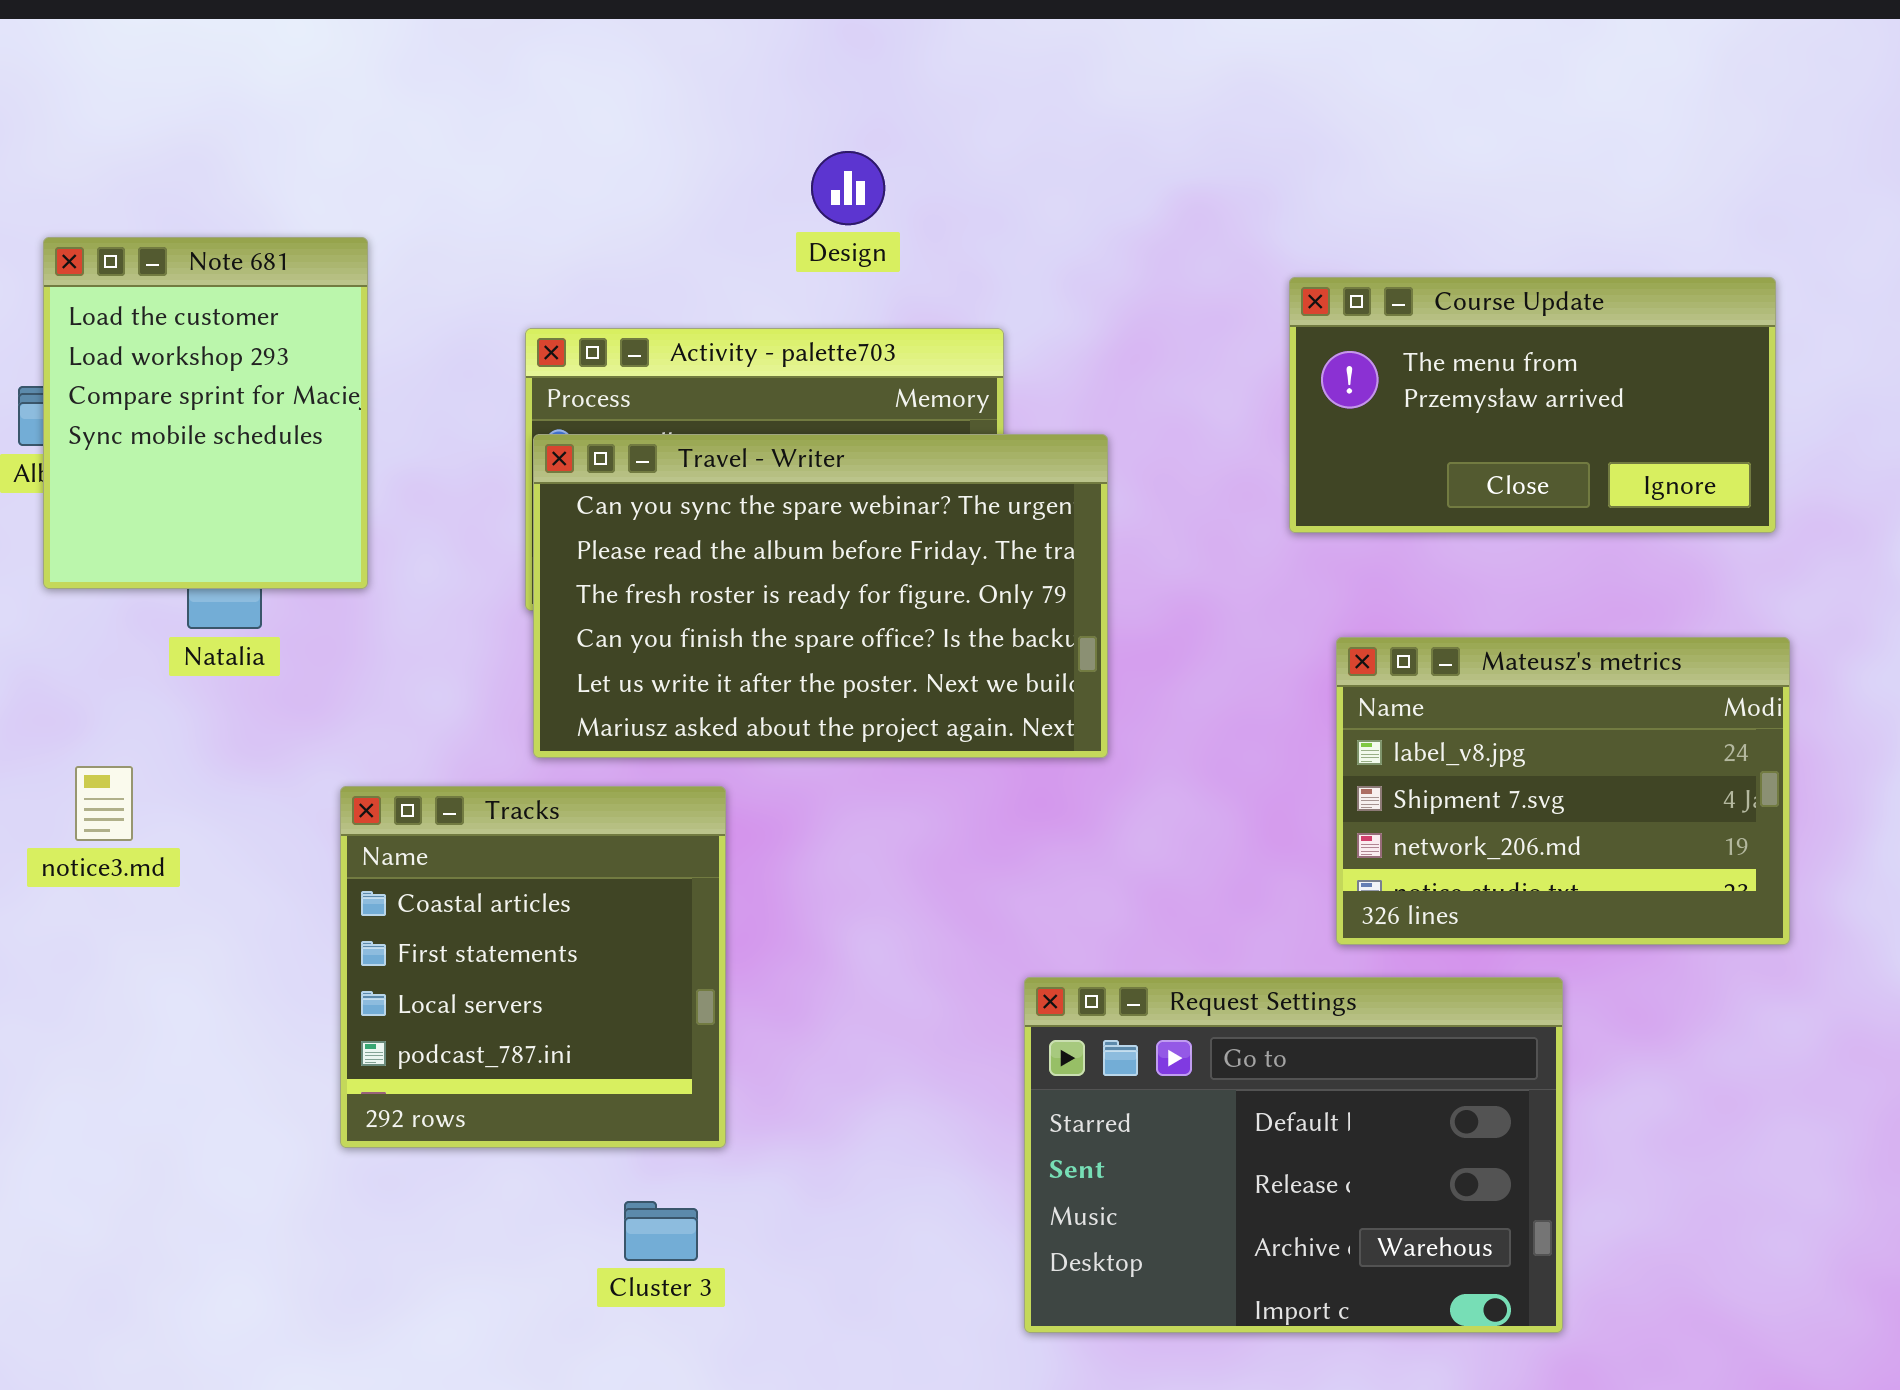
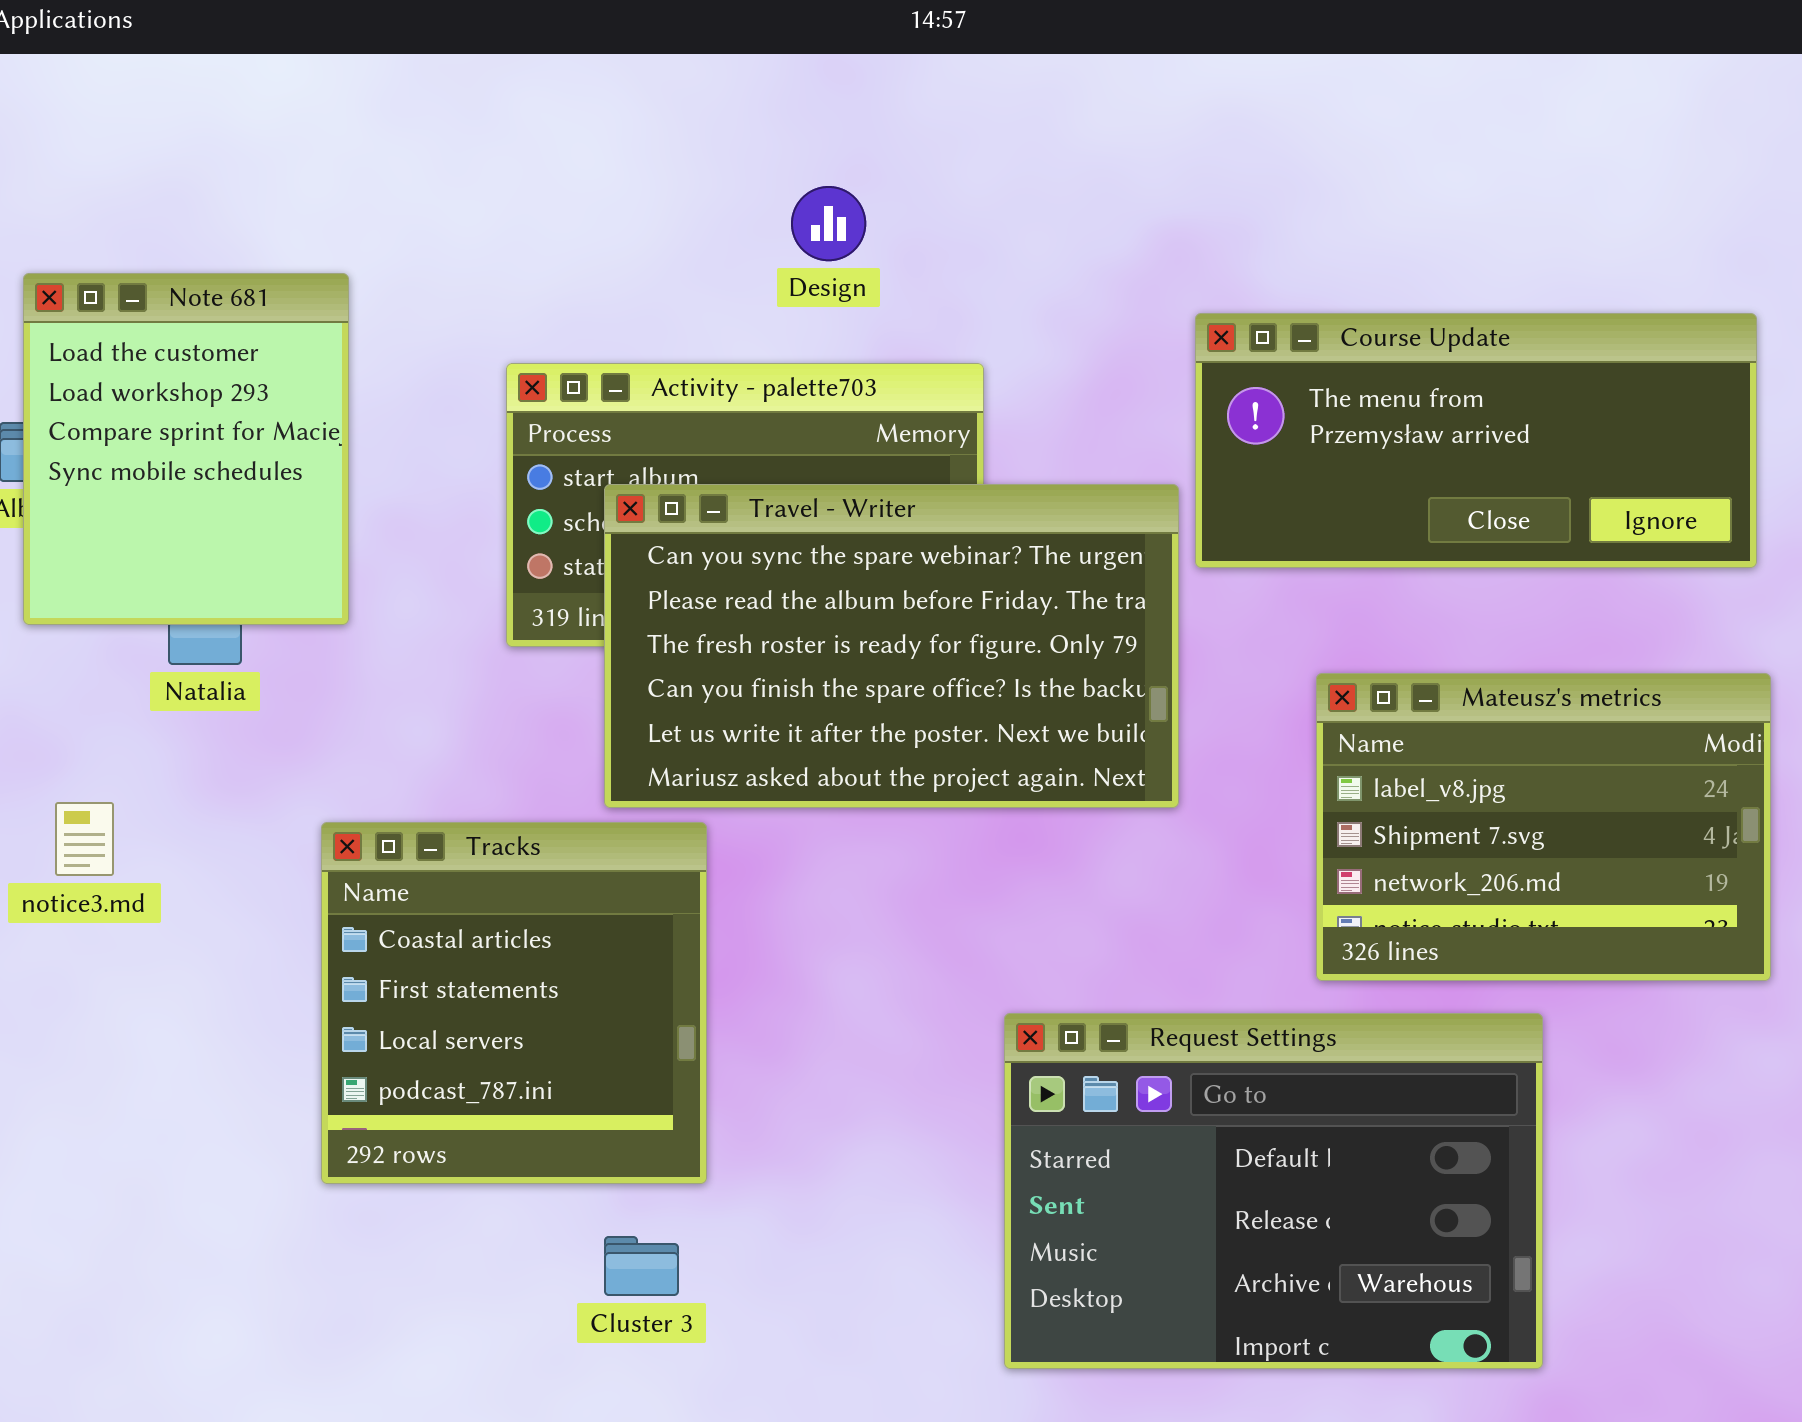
Course Update: [1289,277,1776,533] -> [1195,313,1757,568], resized
Travel - Writer: [533,434,1108,758] -> [604,484,1179,808], moved

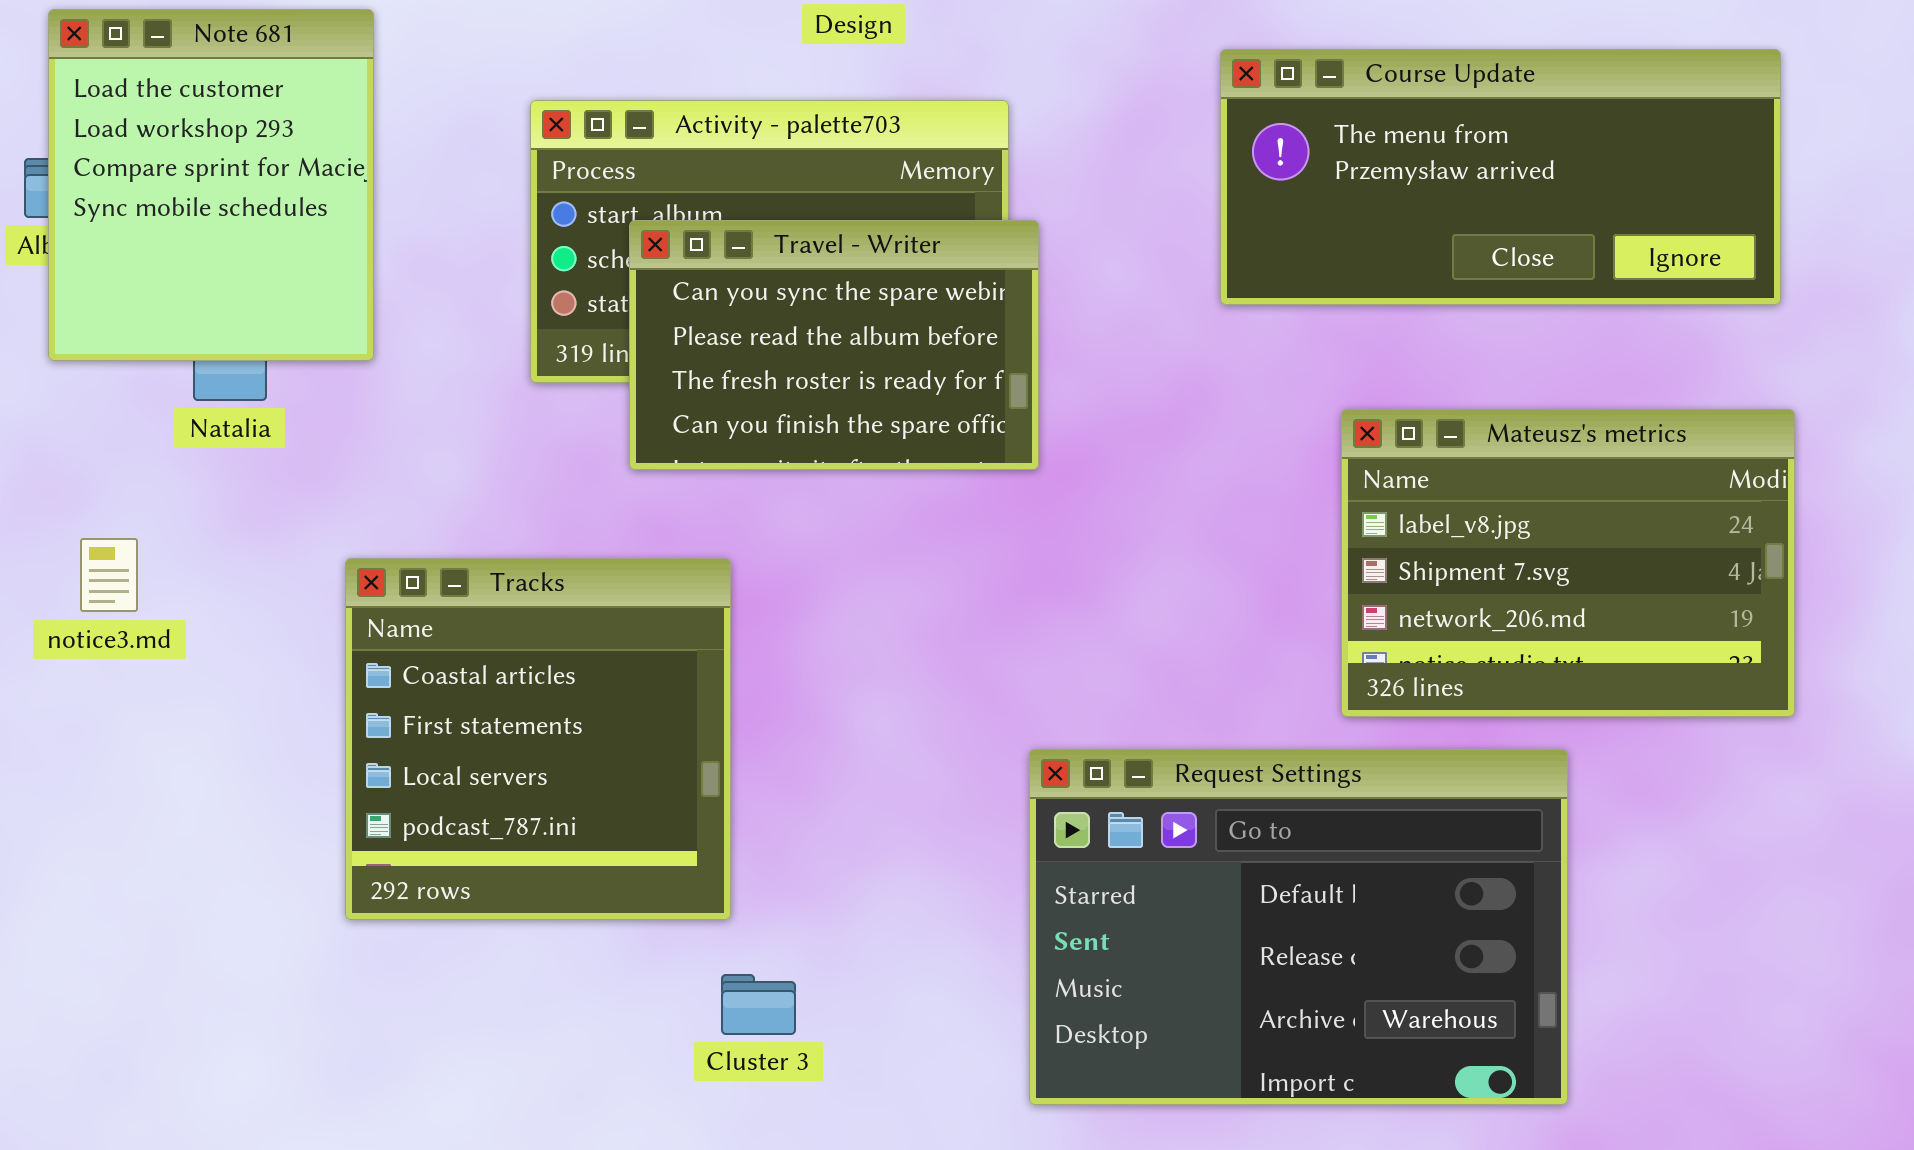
Travel - Writer: [604,484,1179,808] -> [629,220,1039,470], resized
Cluster 3: [604,1236,679,1296] -> [721,974,796,1035], moved

